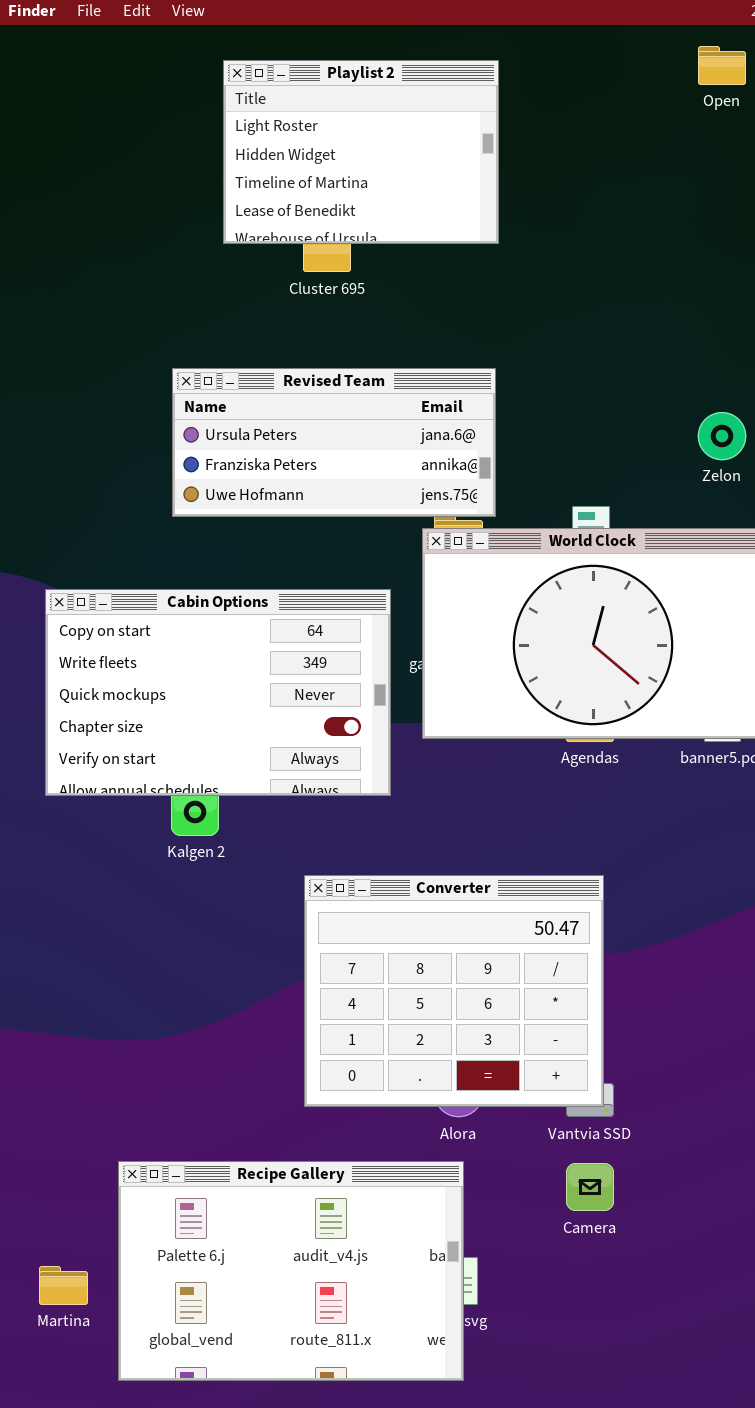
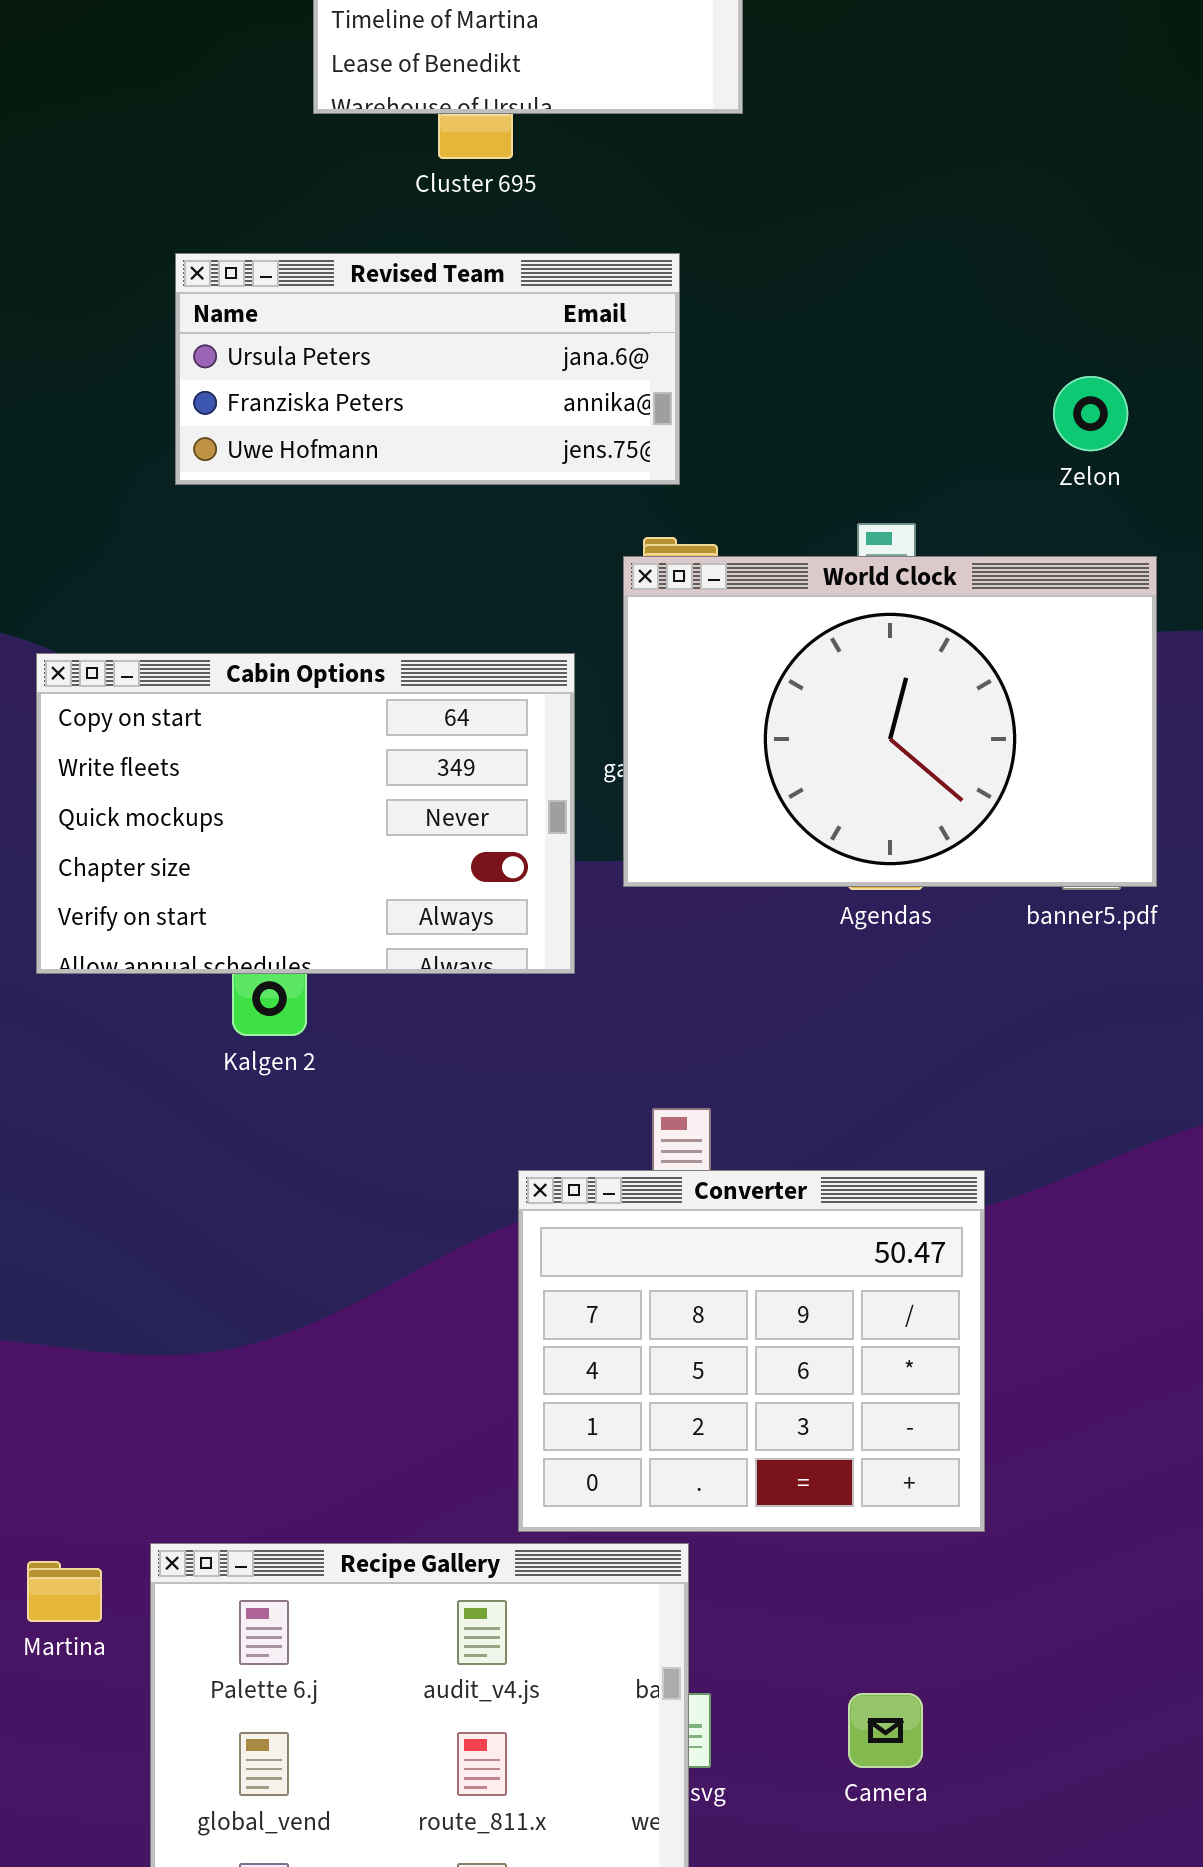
Revised Team: [172,368,496,517] -> [175,253,680,485], moved
Converter: [304,875,604,1107] -> [518,1170,985,1532], moved
Camera: [566,1163,614,1211] -> [848,1693,923,1768], moved
Martina: [39,1266,88,1305] -> [27,1561,102,1622], moved

